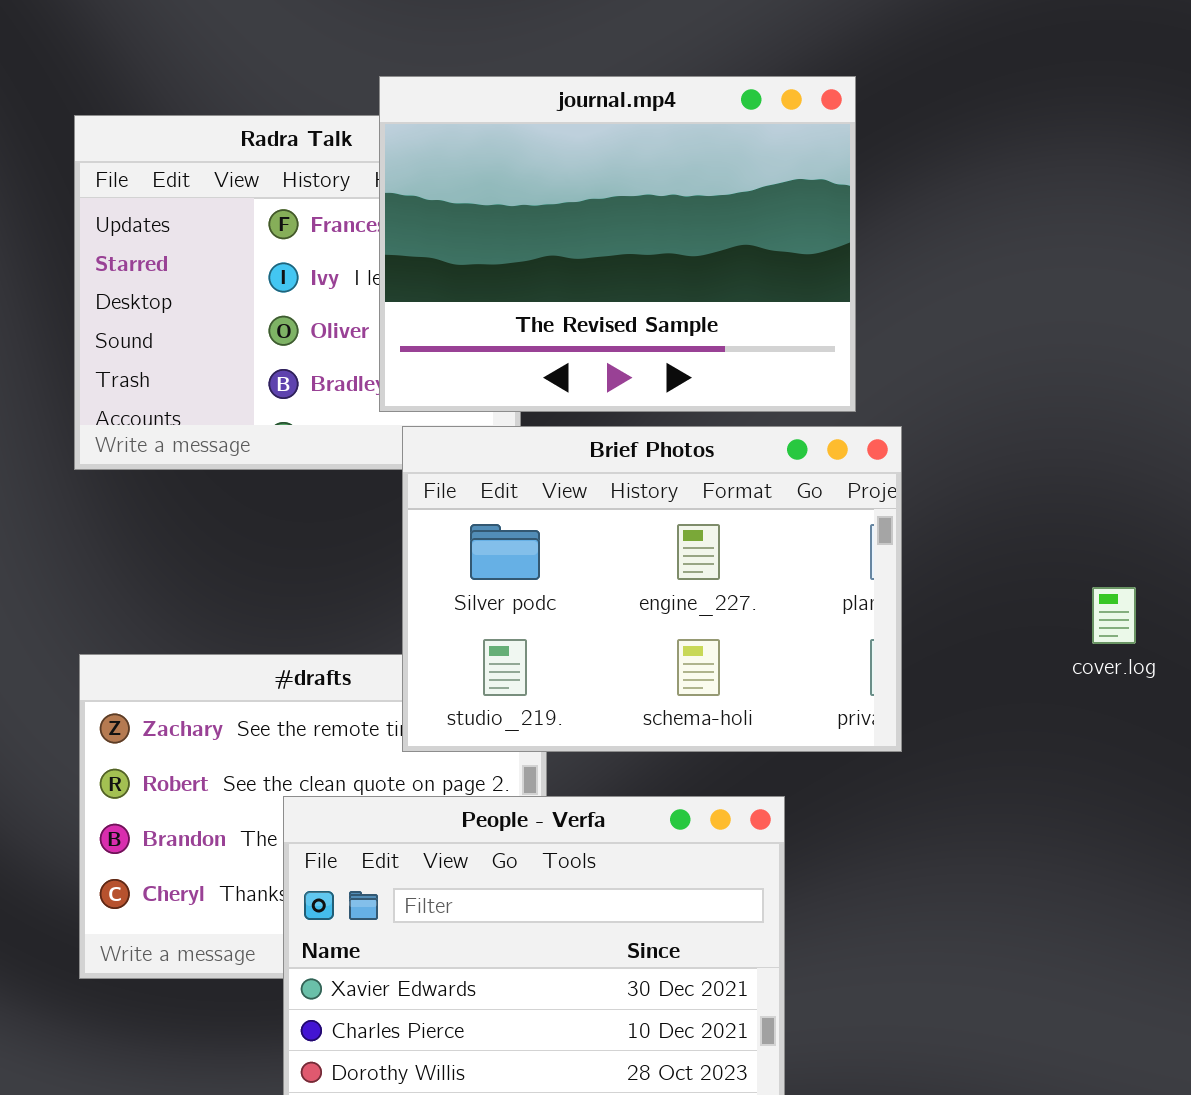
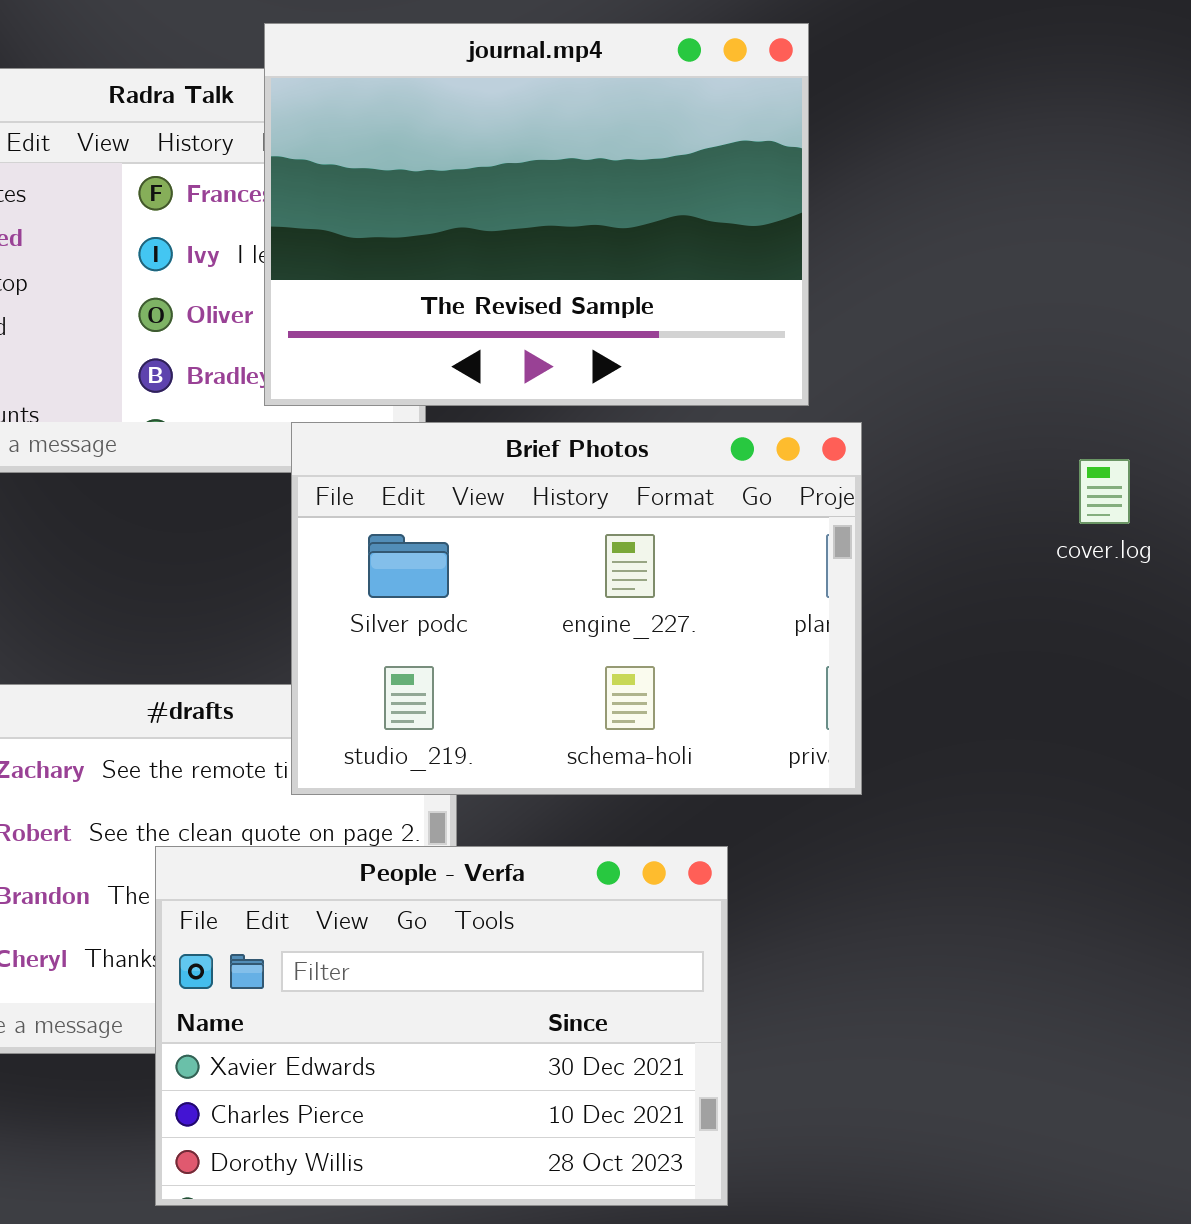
cover.log: [1092,587,1136,644] -> [1079,459,1130,524], moved

